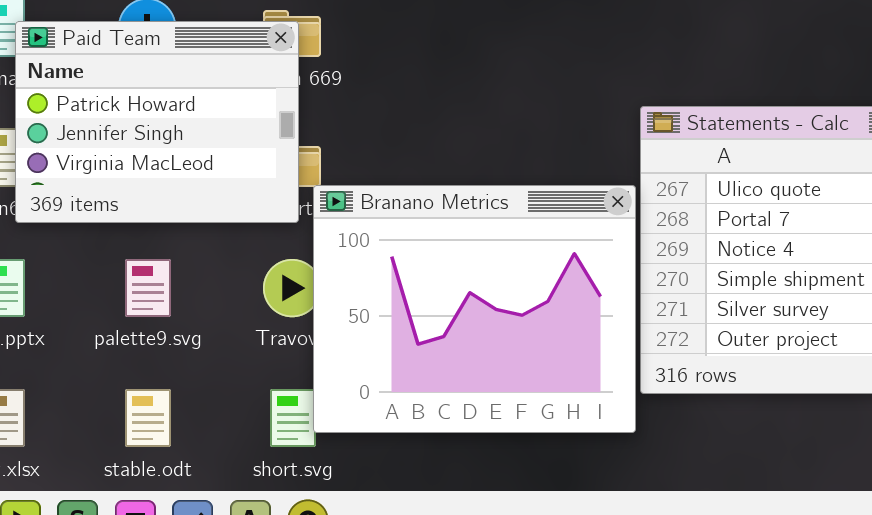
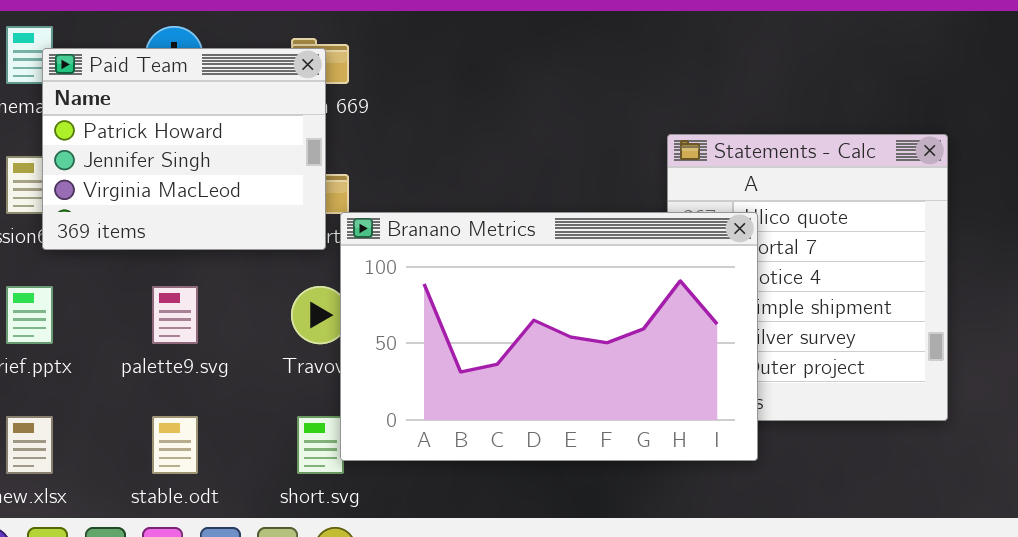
Branano Metrics: [313,185,636,433] -> [340,212,758,461], resized

